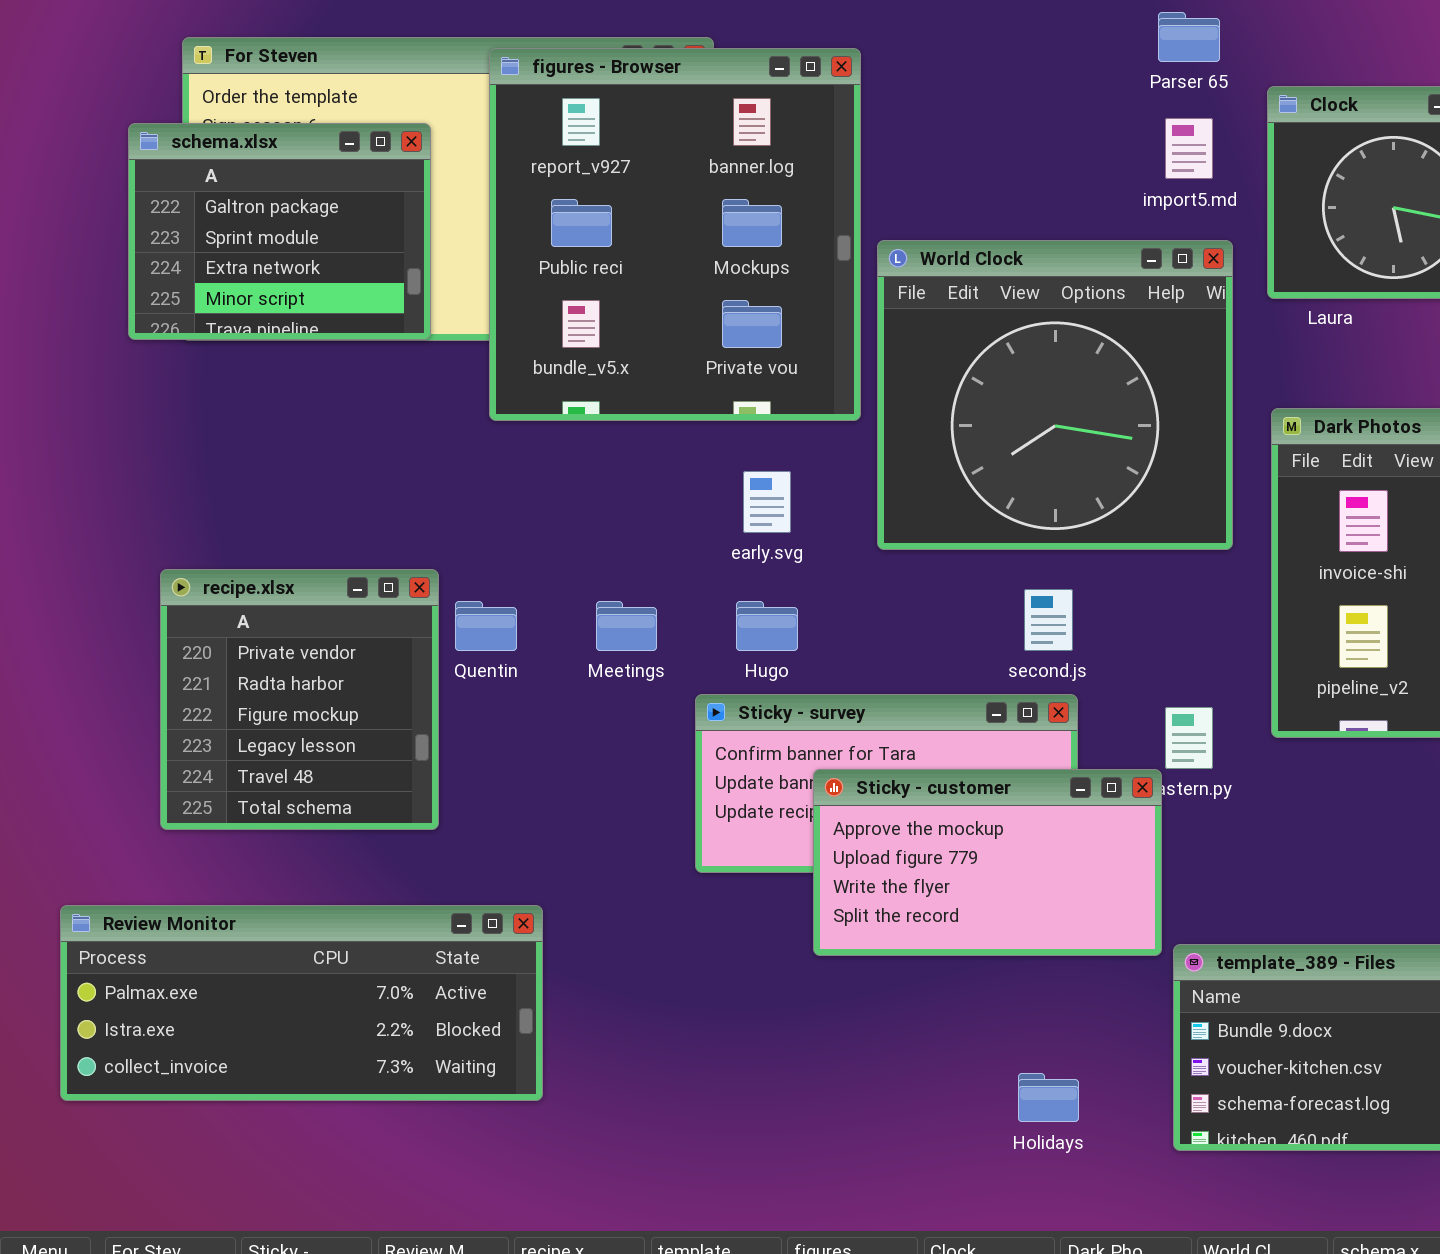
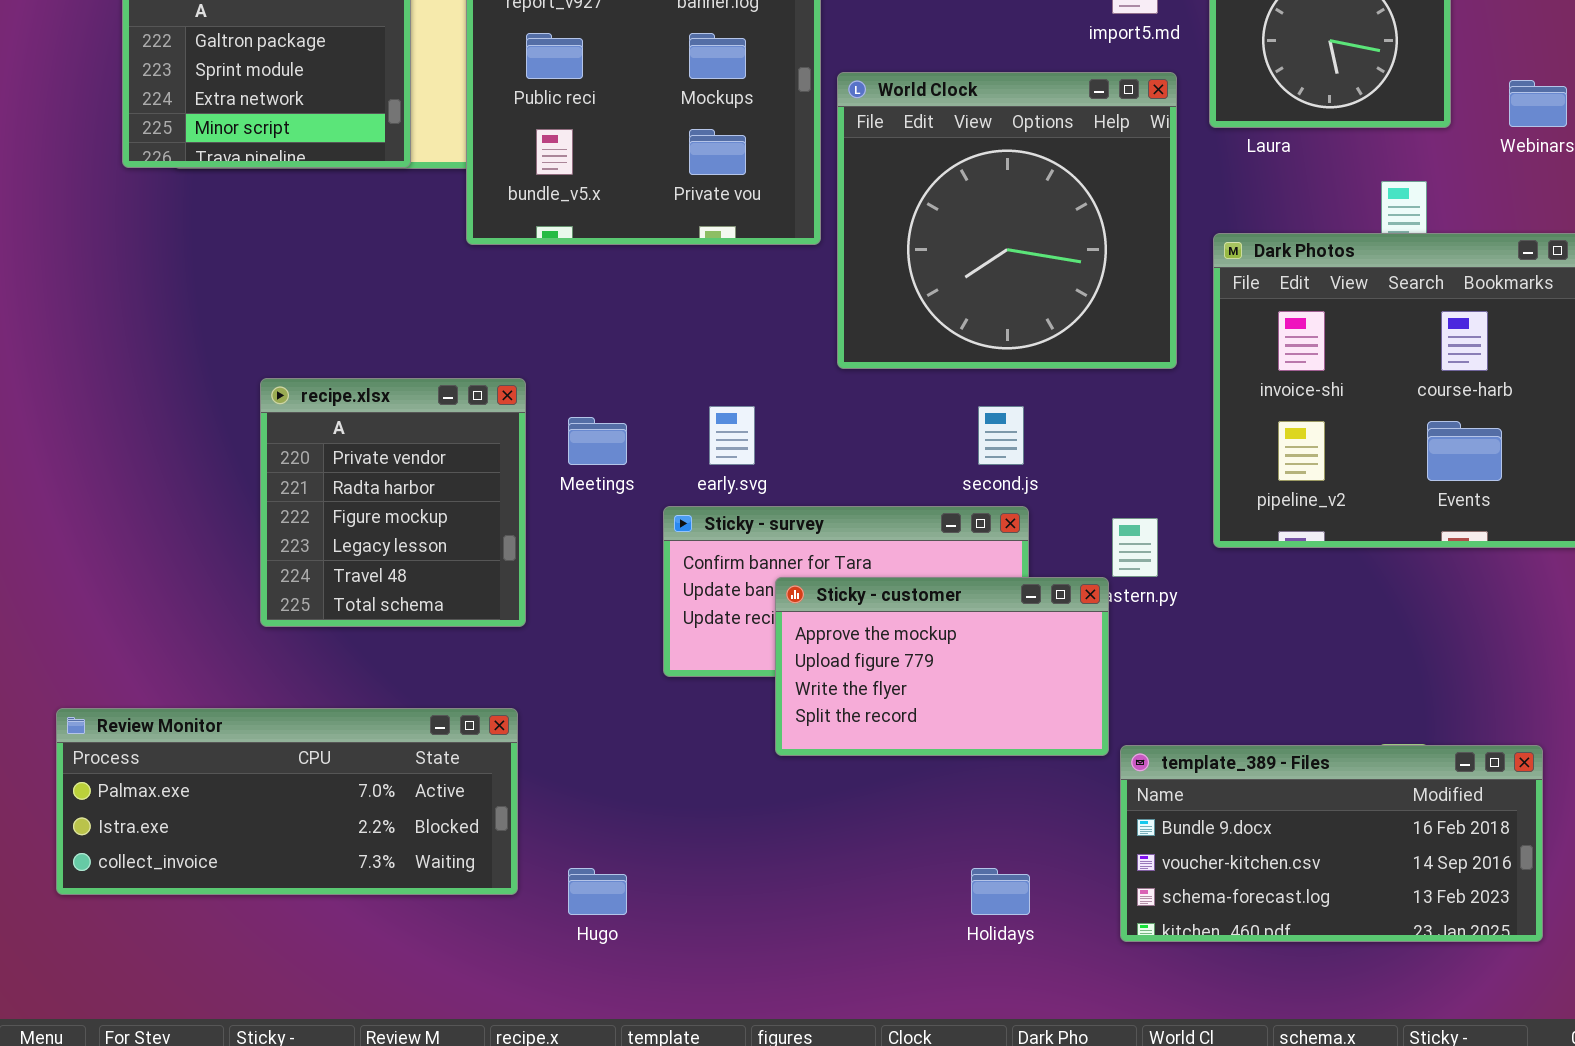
early.svg: [743,471,791,533] -> [709,406,755,465], moved
recipe.xlsx: [160,569,439,830] -> [260,378,526,627], moved
Hugo: [736,601,798,651] -> [568,868,627,915], moved

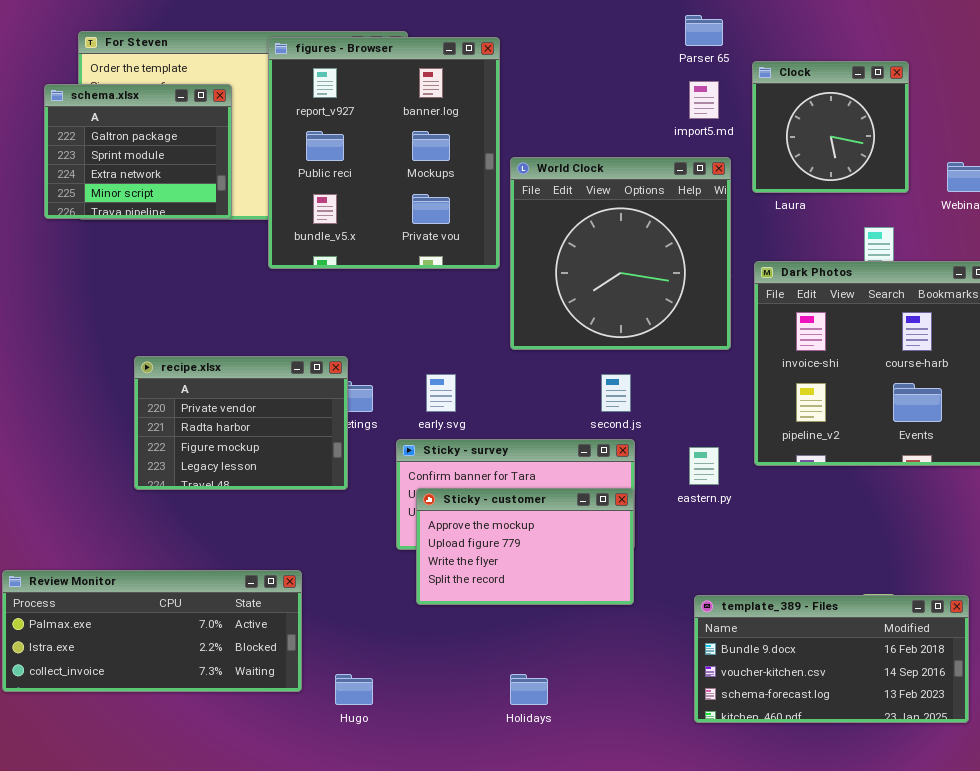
recipe.xlsx: [260,378,526,627] -> [134,356,348,490], resized
Sticky - customer: [775,577,1109,756] -> [416,488,634,605], moved
Holidays: [971,868,1030,915] -> [510,674,548,705], moved

